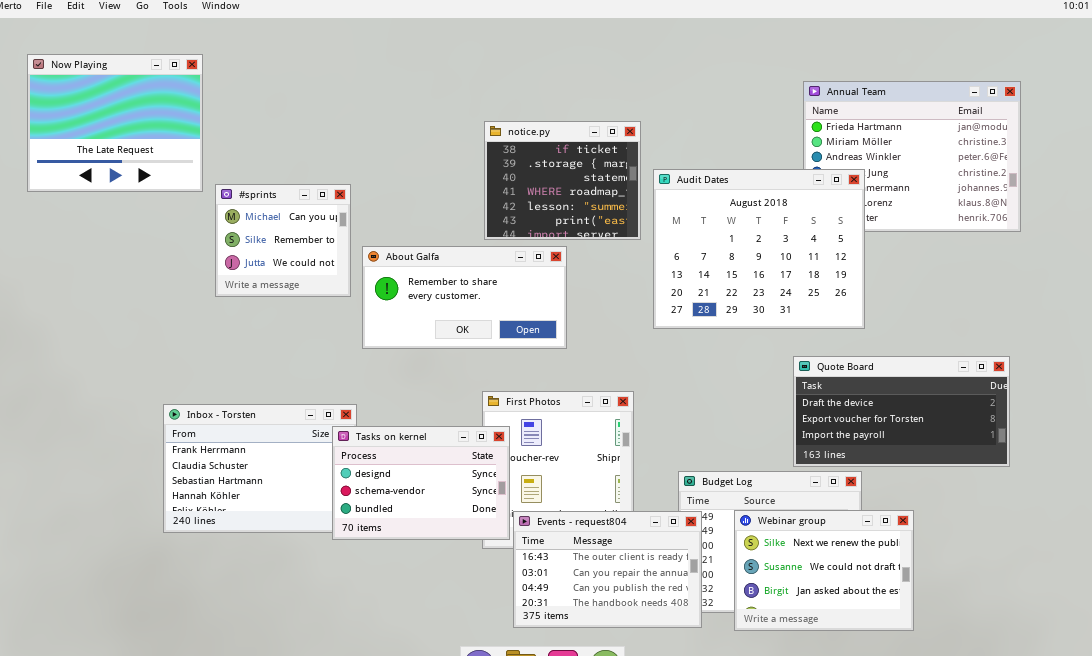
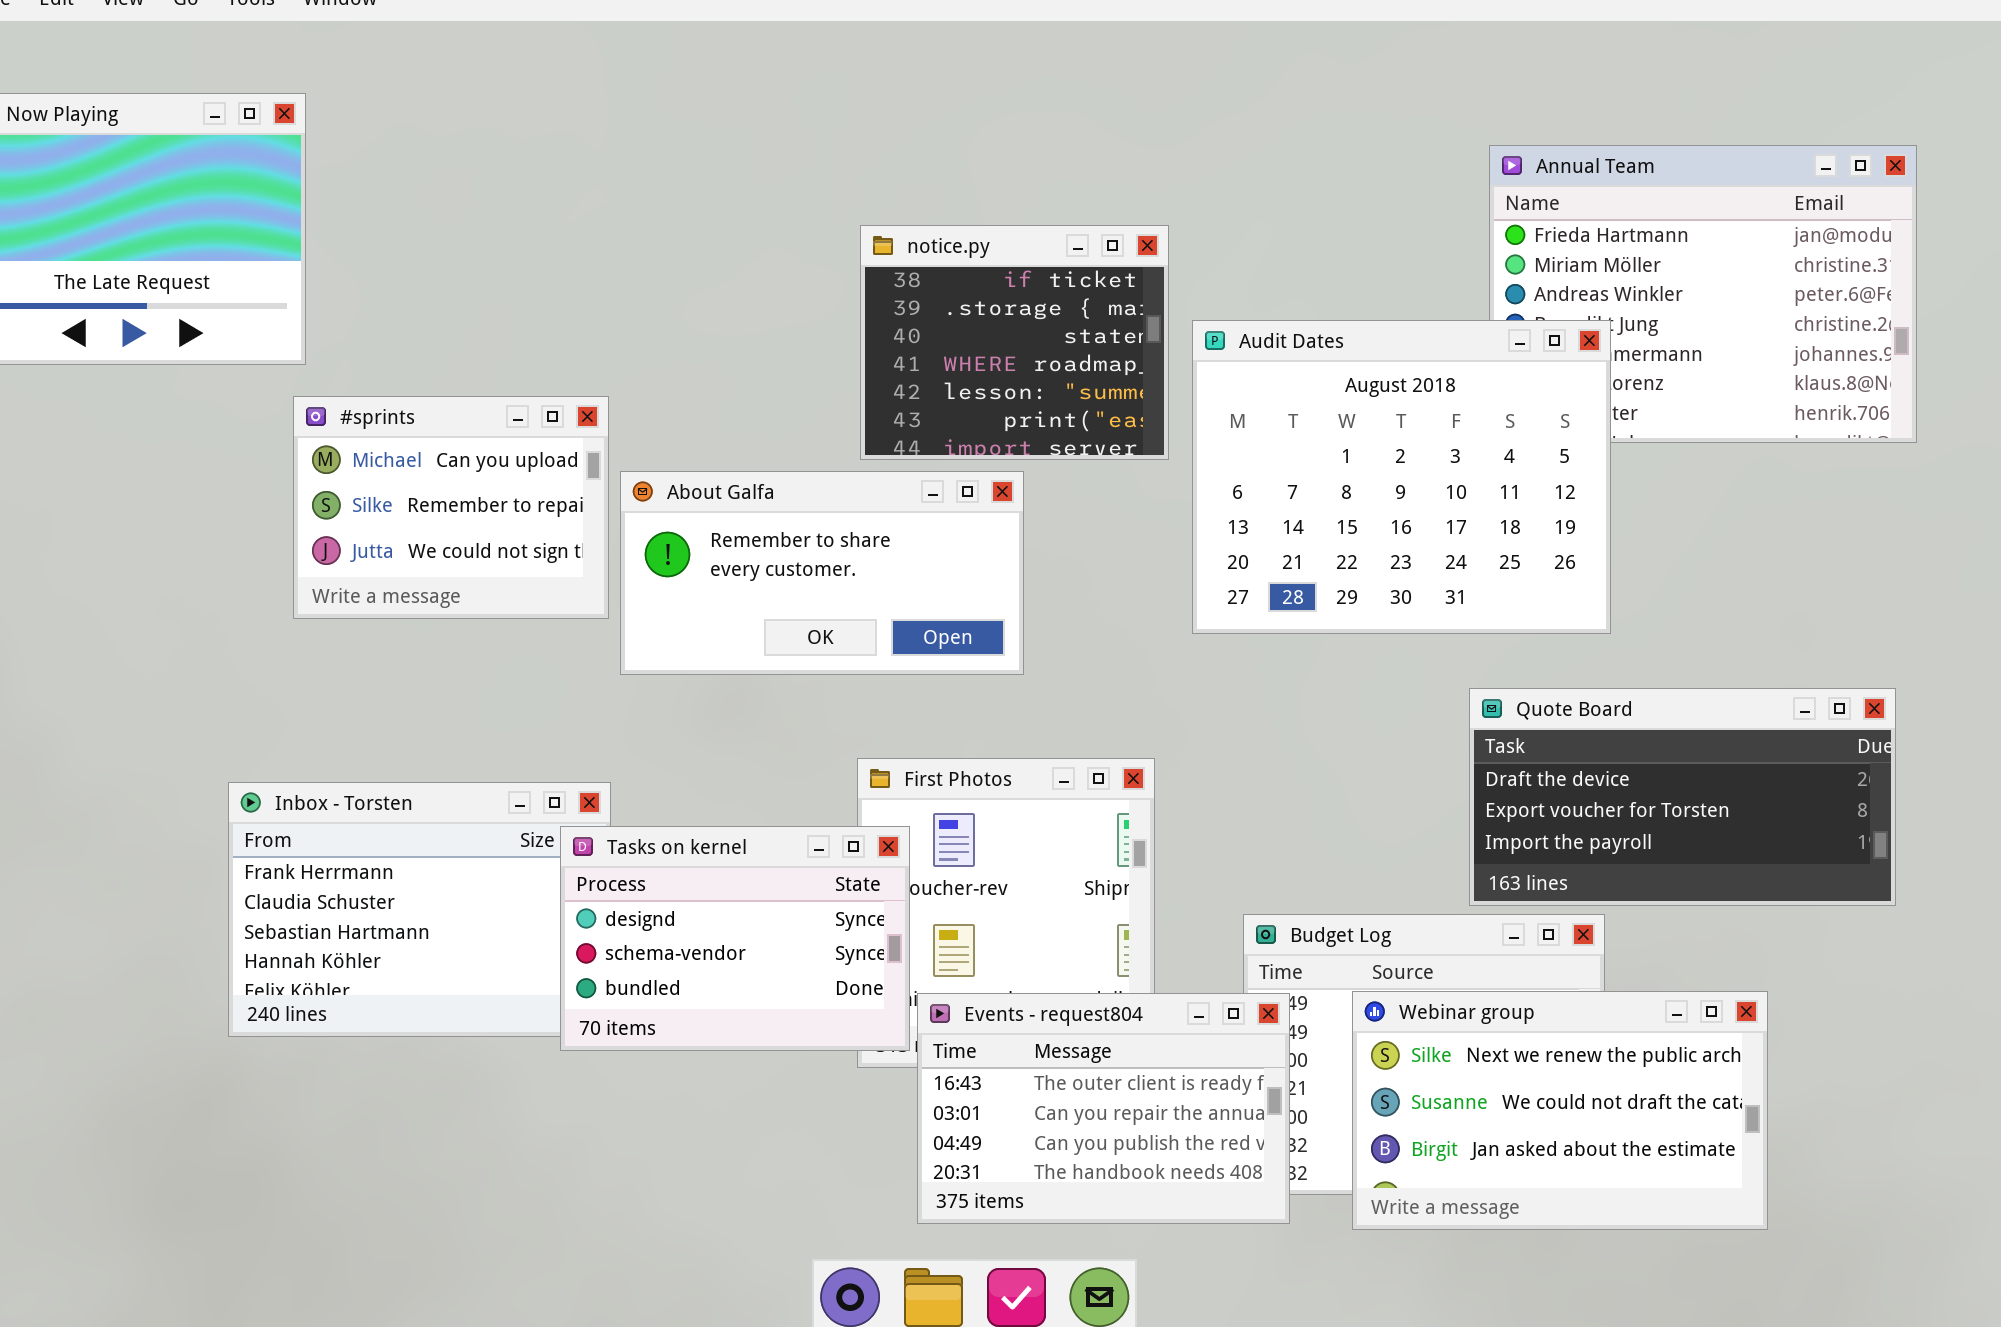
#sprints: [215,184,351,297] -> [293,396,609,619], moved, resized
Webinar group: [734,510,914,631] -> [1352,991,1768,1230], resized

